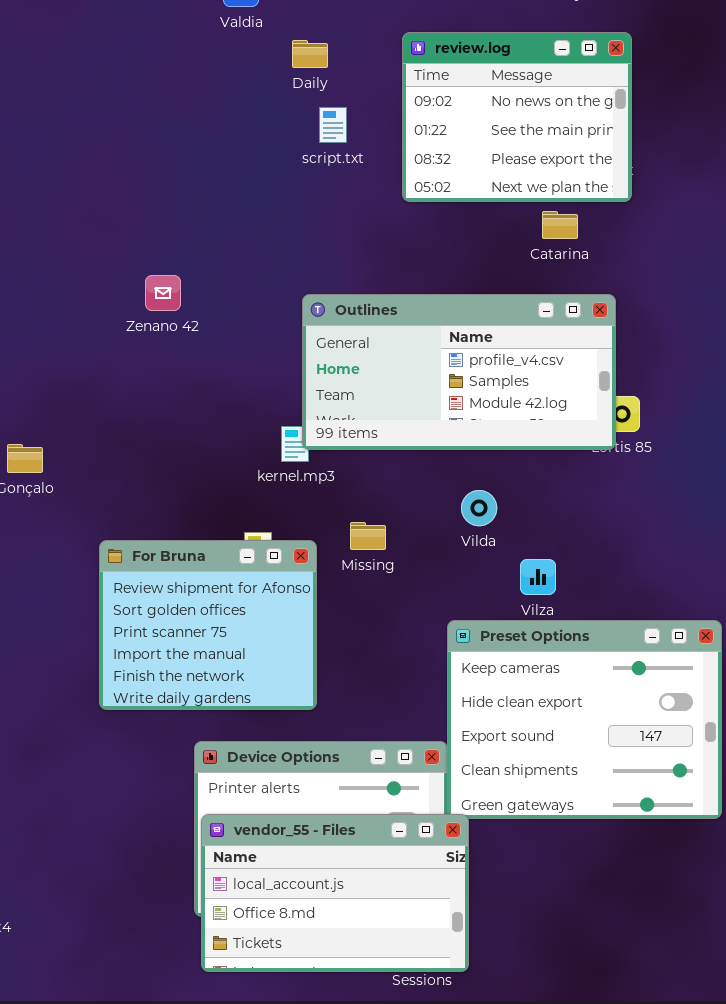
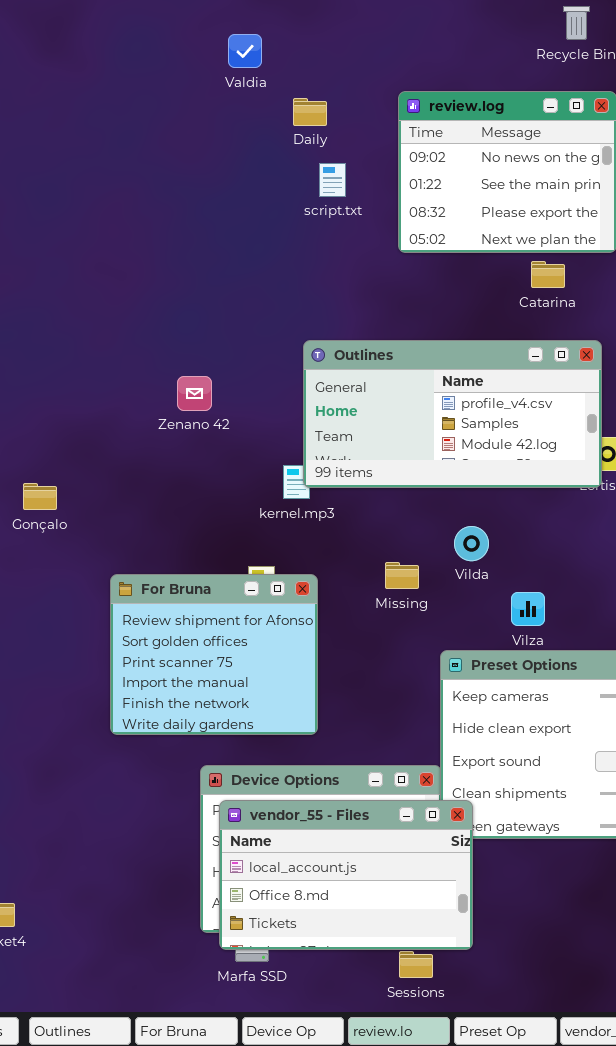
Zenano 42: [145,275,181,311] -> [177,376,212,411], moved
Missing: [350,522,386,550] -> [385,562,419,589], moved
vendor_55 - Files: [201,814,469,972] -> [219,800,473,950], moved

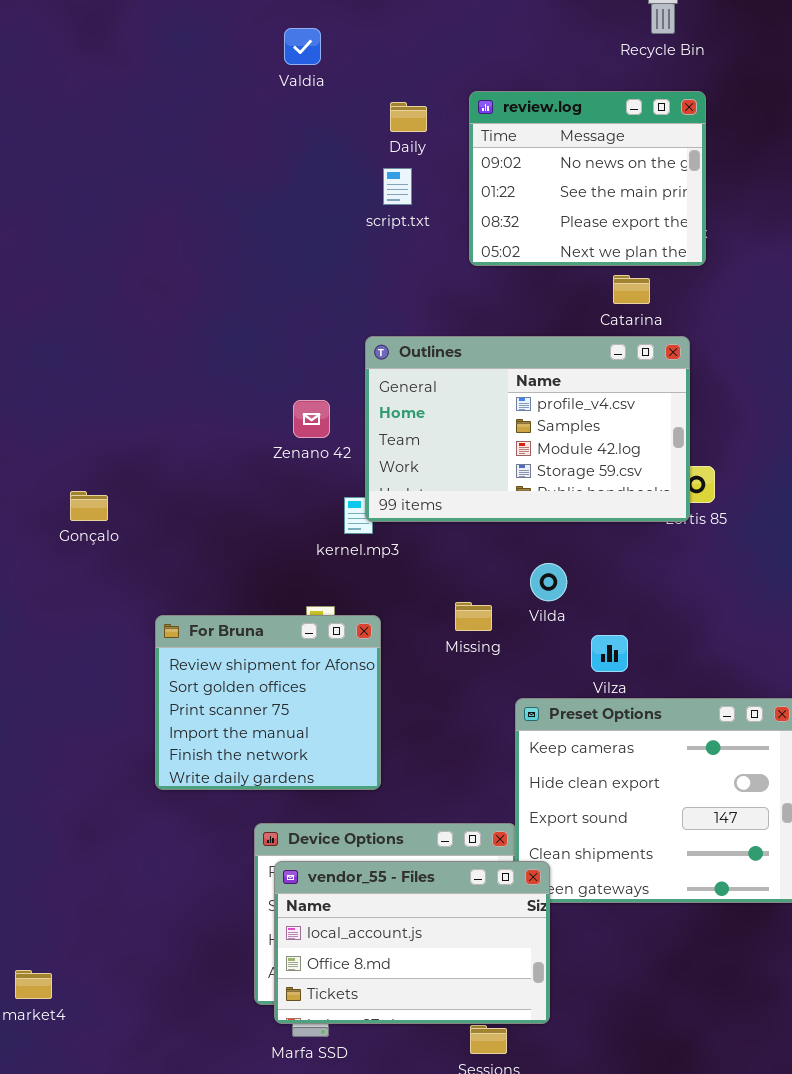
Daily: [293,98,327,126] -> [390,102,427,132], moved
Outlines: [303,340,602,488] -> [365,336,690,522], resized
Zenano 42: [177,376,212,411] -> [293,400,330,438], moved
Gonçalo: [23,483,57,510] -> [70,491,108,521], moved

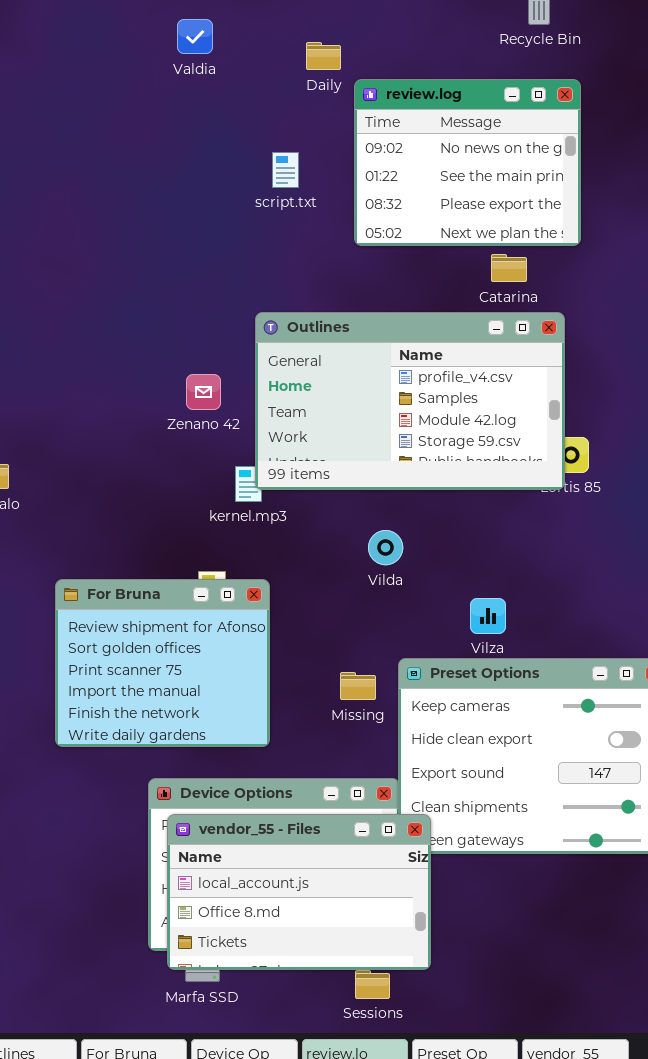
Daily: [390,102,427,132] -> [306,42,341,70], moved
Vilda: [530,563,567,601] -> [368,530,403,565], moved
Missing: [455,602,492,631] -> [340,672,376,700], moved

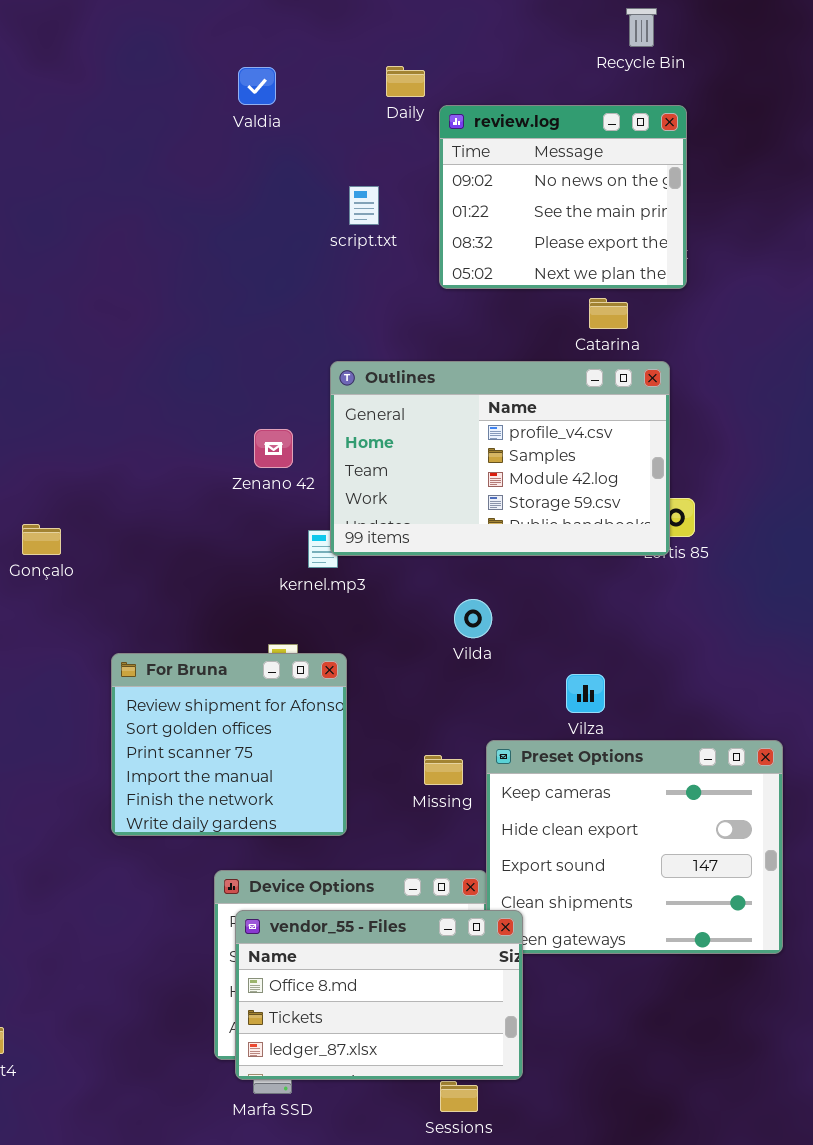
Valdia: [177,19,213,54] -> [238,67,276,105], moved
vendor_55 - Files: [167,814,431,970] -> [235,910,523,1080], scrolled down 1 row

